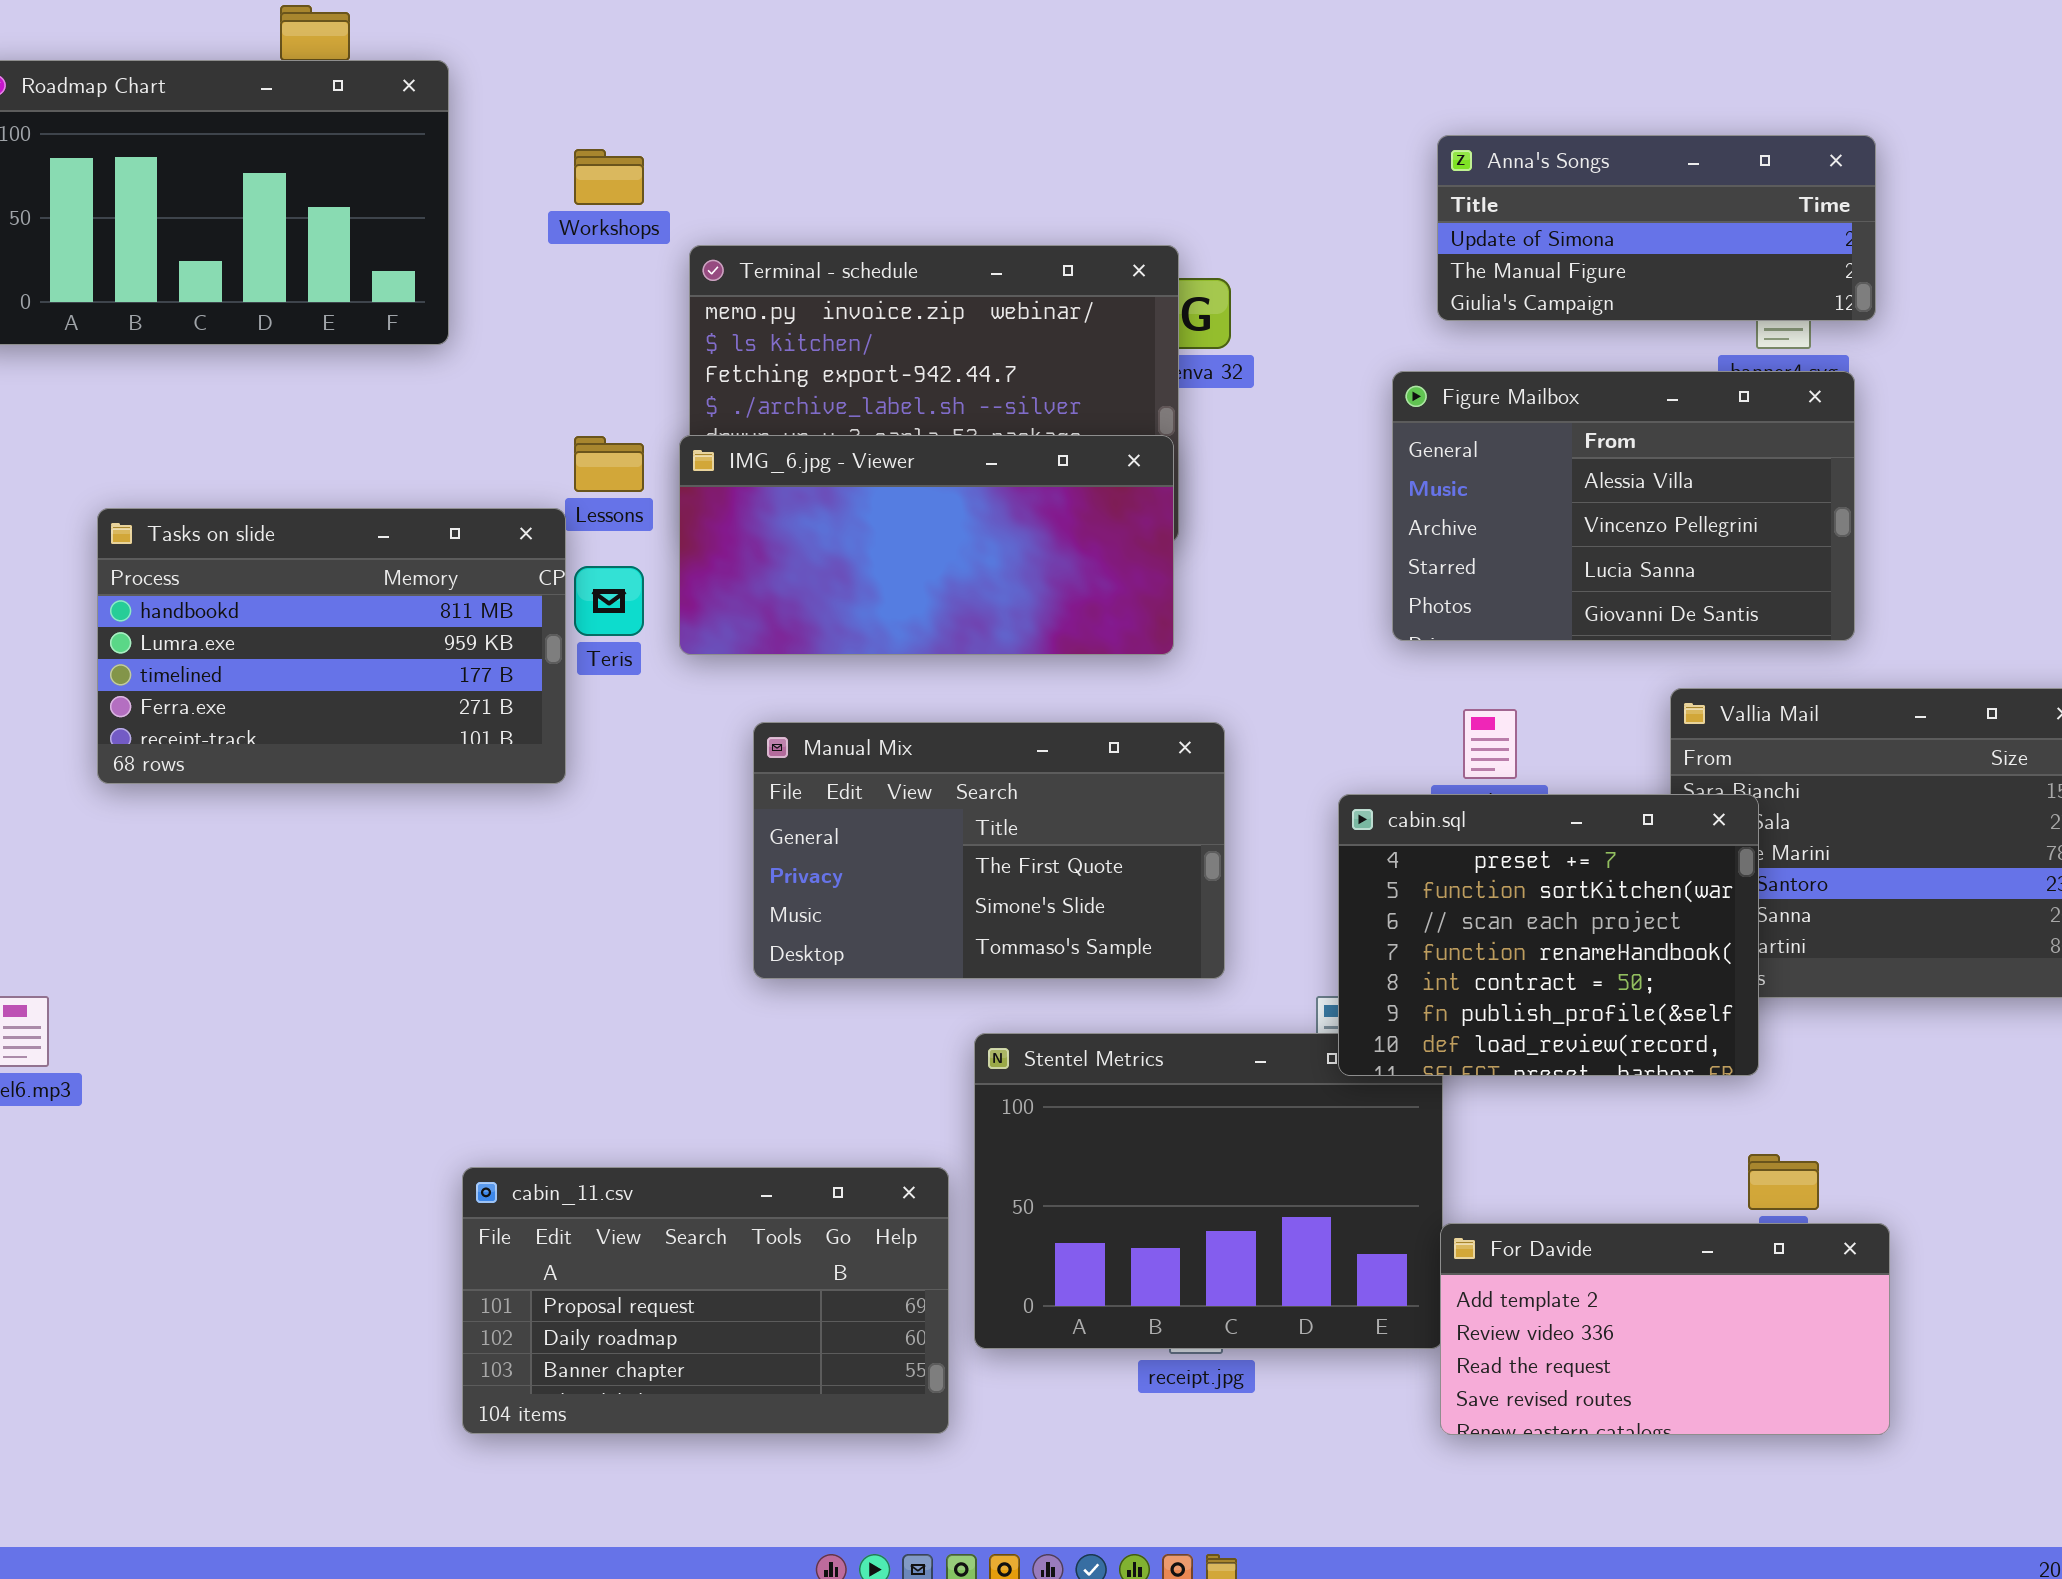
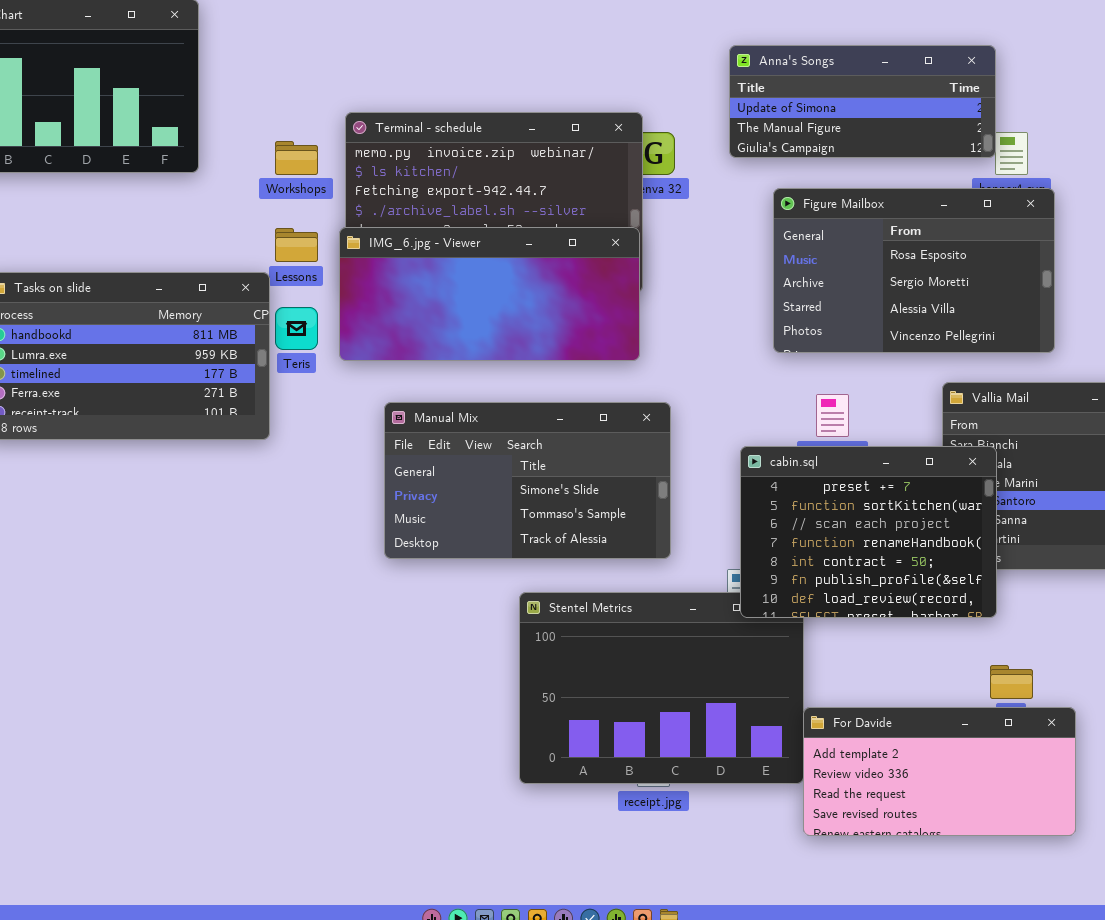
Anna's Songs: [1437,135,1876,321] -> [729,45,996,158], moved
Workshops: [574,149,644,205] -> [275,141,318,175], moved
Figure Mailbox: [1392,371,1855,641] -> [773,188,1055,353], scrolled up 2 rows
Manual Mix: [753,722,1225,979] -> [384,402,671,559], scrolled down 1 row
cabin_11.csv: [462,1167,949,1434] -> none, closed

